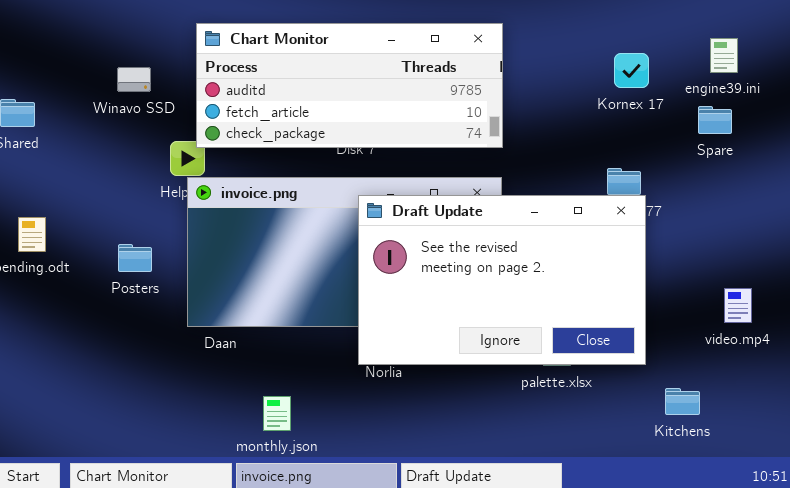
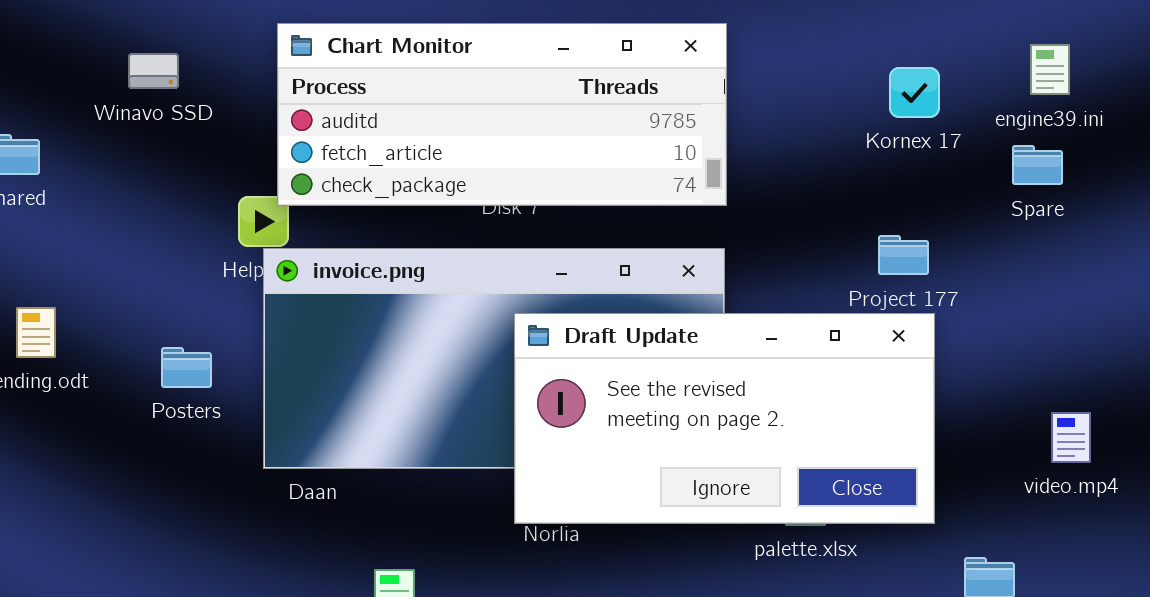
Winavo SSD: [117,67,151,92] -> [128,53,179,89], moved
Draft Update: [358,195,646,365] -> [514,313,935,524], resized

